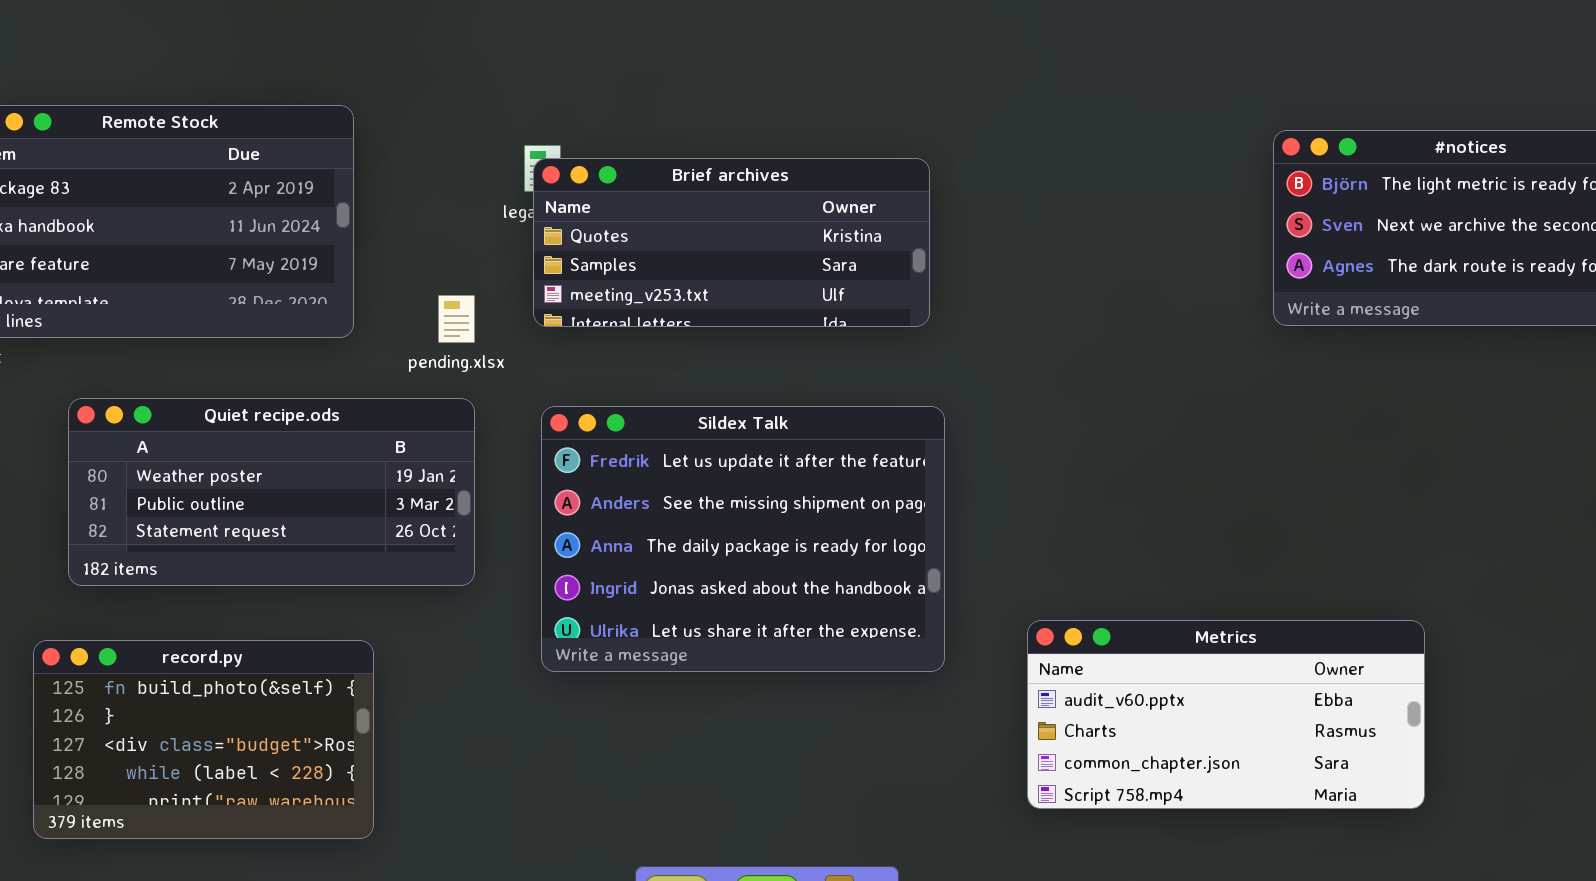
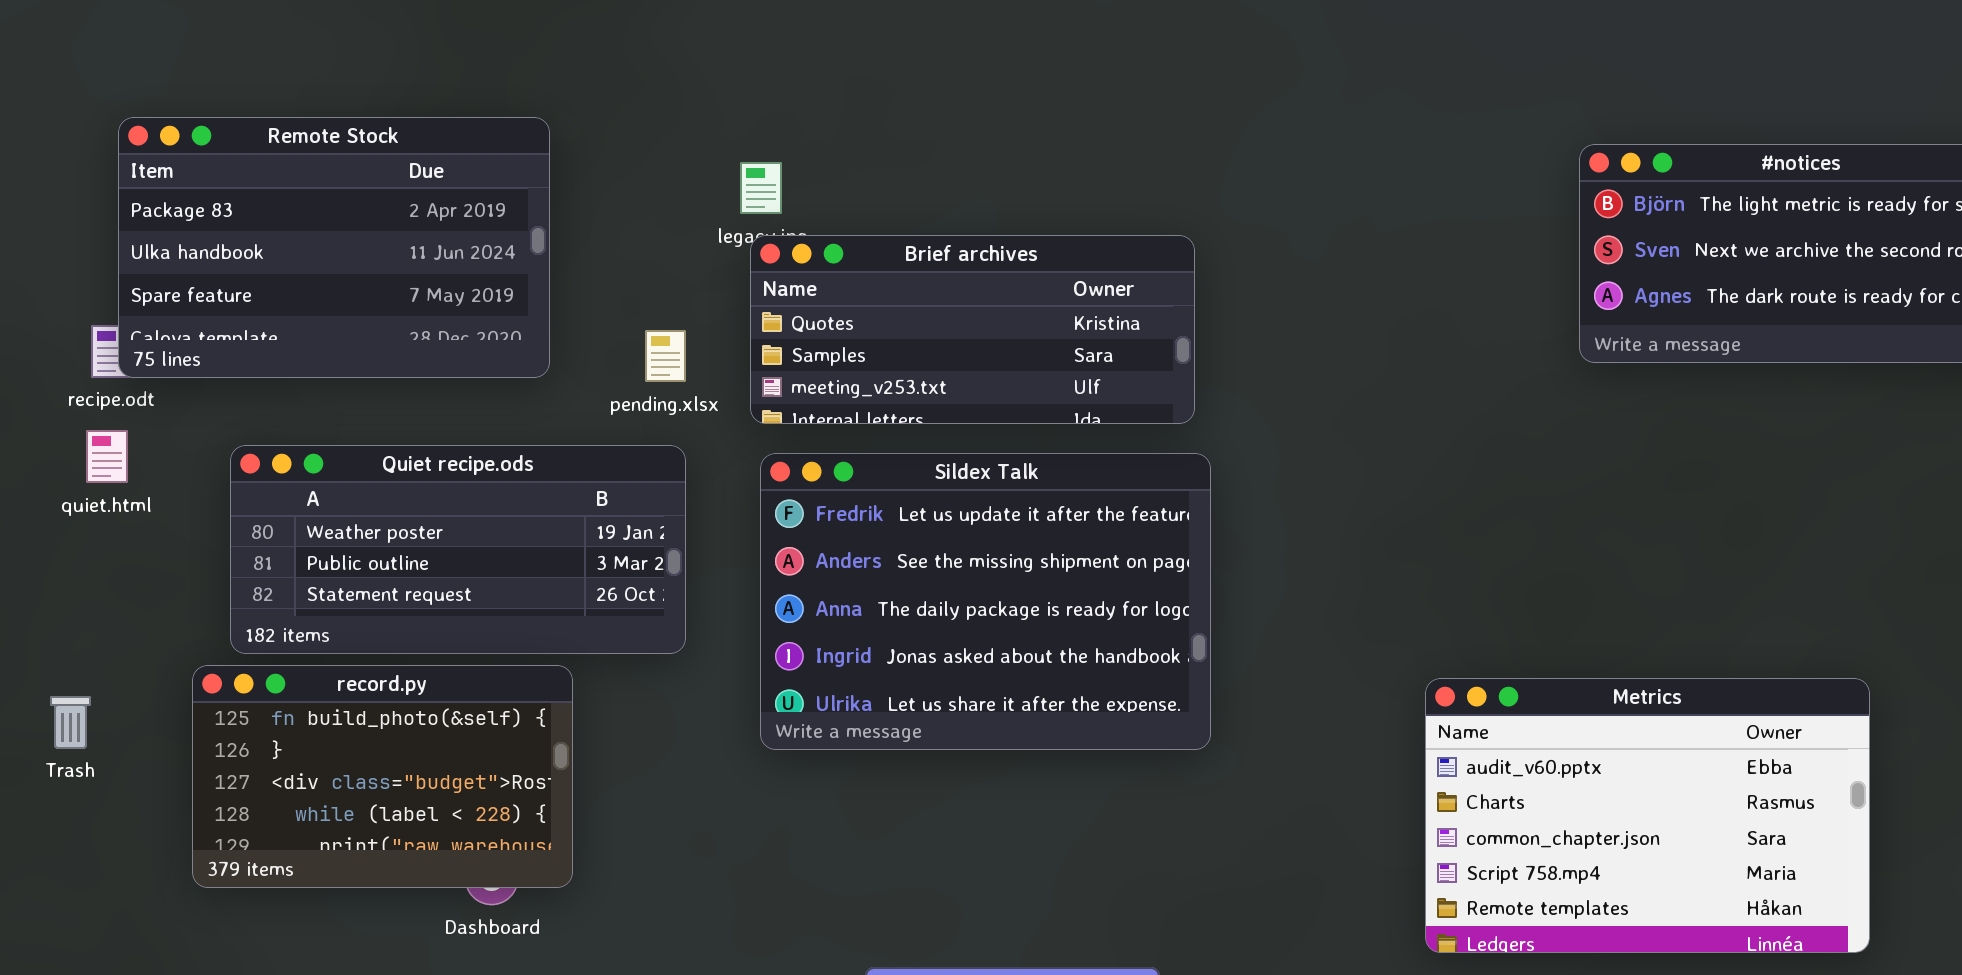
Brief archives: [533,158,930,327] -> [750,235,1195,424], moved
Metrics: [1027,620,1425,809] -> [1425,678,1870,953], moved, resized
record.py: [33,640,374,839] -> [192,665,573,888], moved

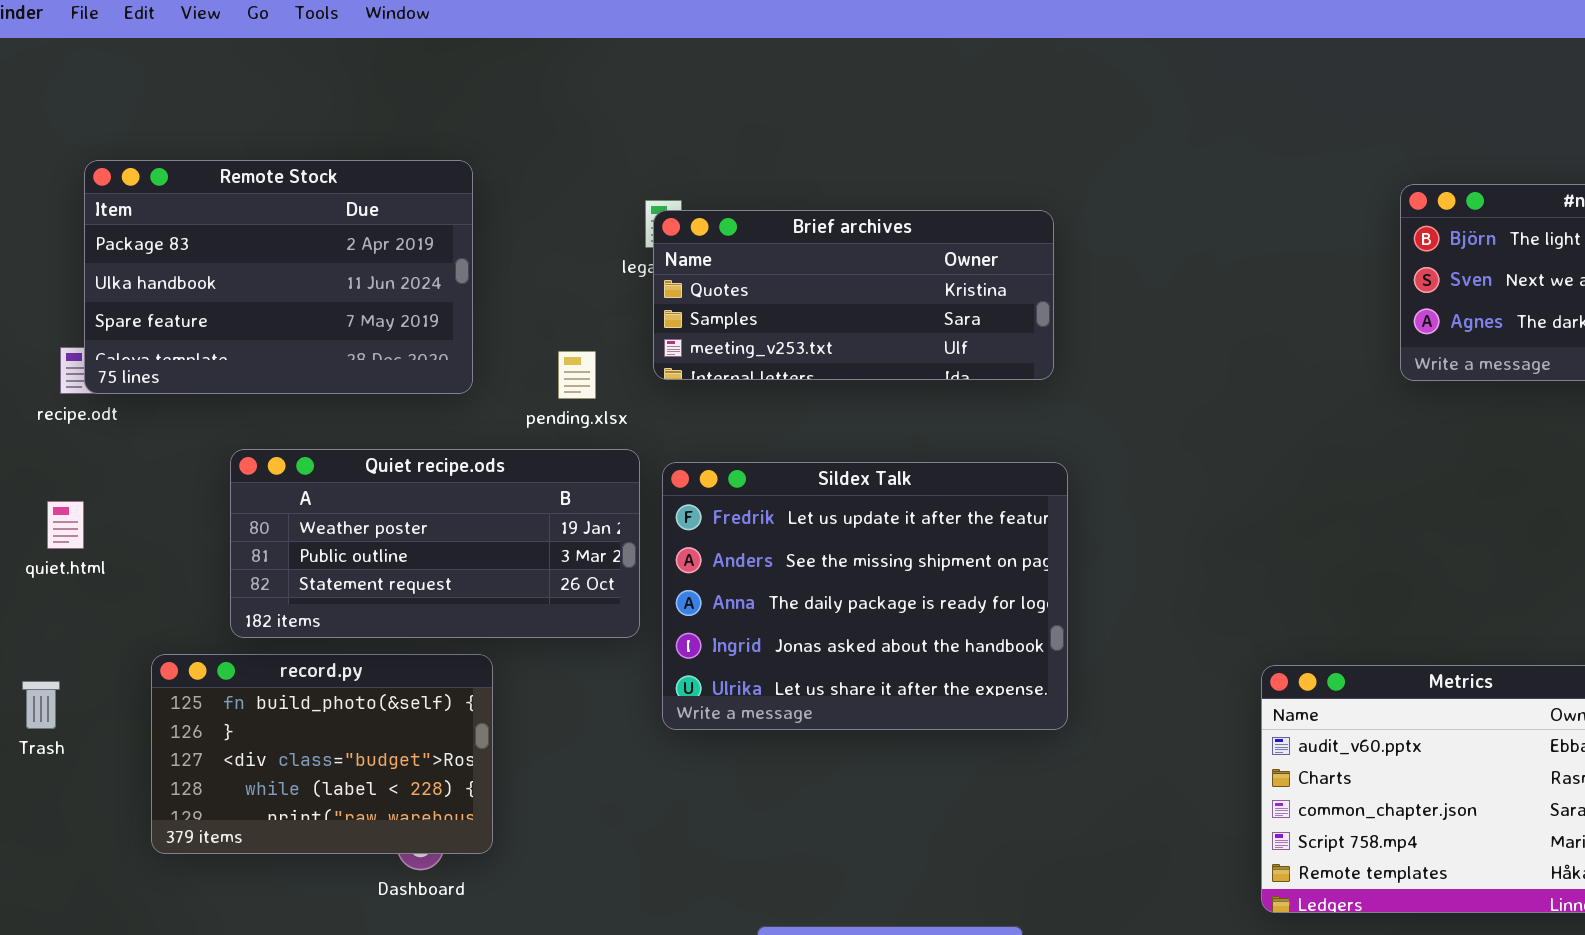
Brief archives: [750,235,1195,424] -> [653,210,1054,380], moved
quiet.html: [86,430,128,483] -> [47,501,84,549], moved
Quiet recipe.ods: [230,445,686,654] -> [230,449,640,638], moved

